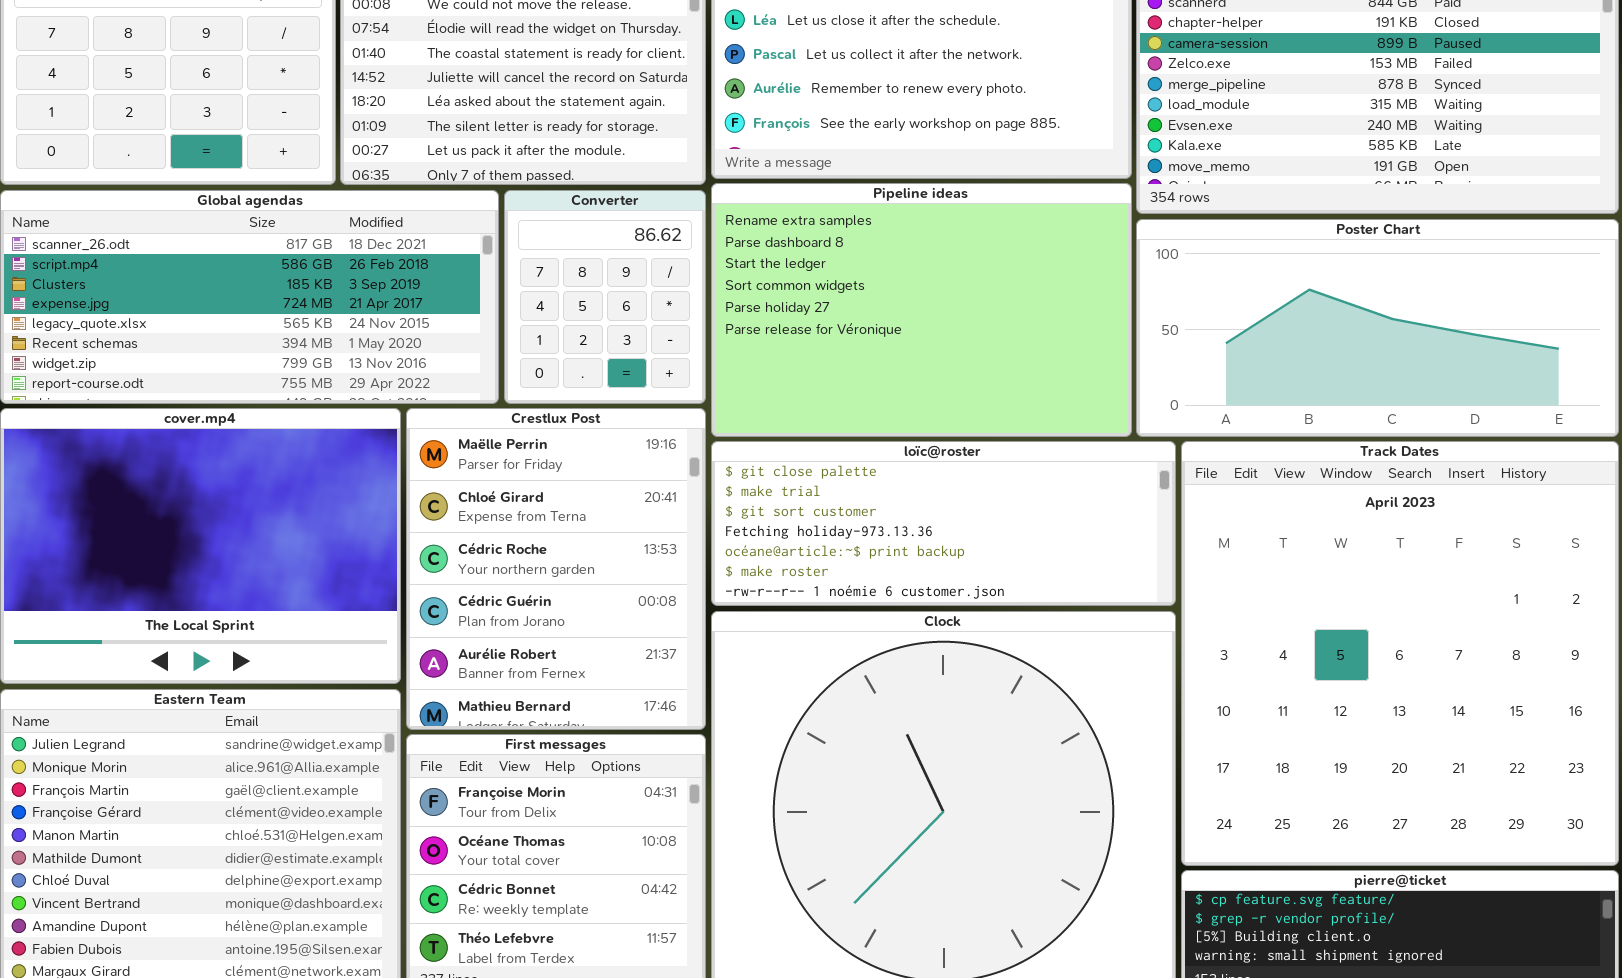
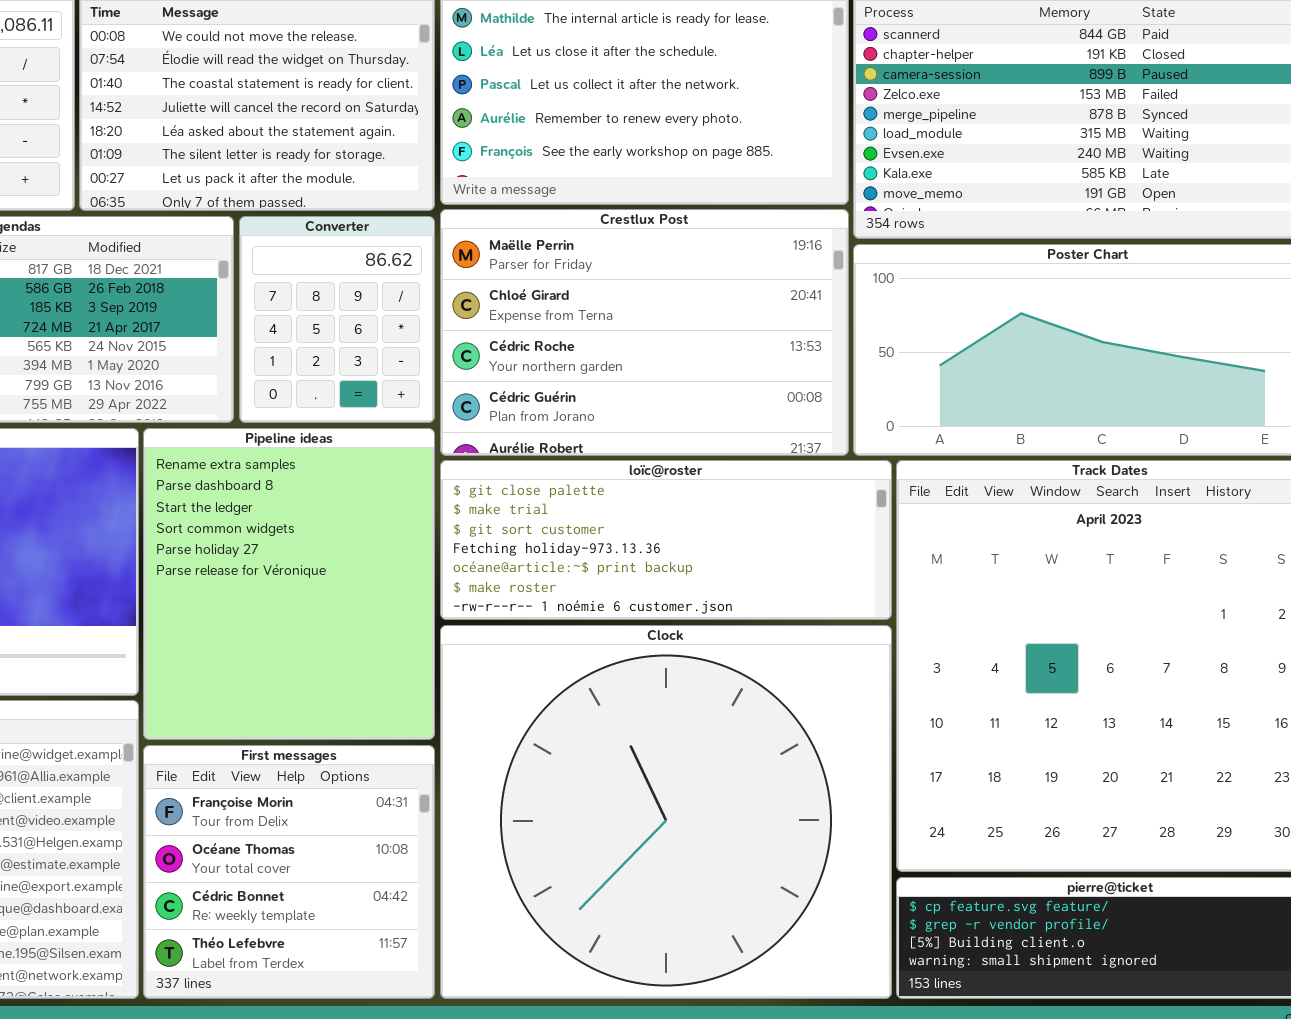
Pipeline ideas: [711,183,1132,437] -> [143,428,435,740], moved, resized
Crestlux Post: [406,408,706,730] -> [440,209,849,456], moved, resized

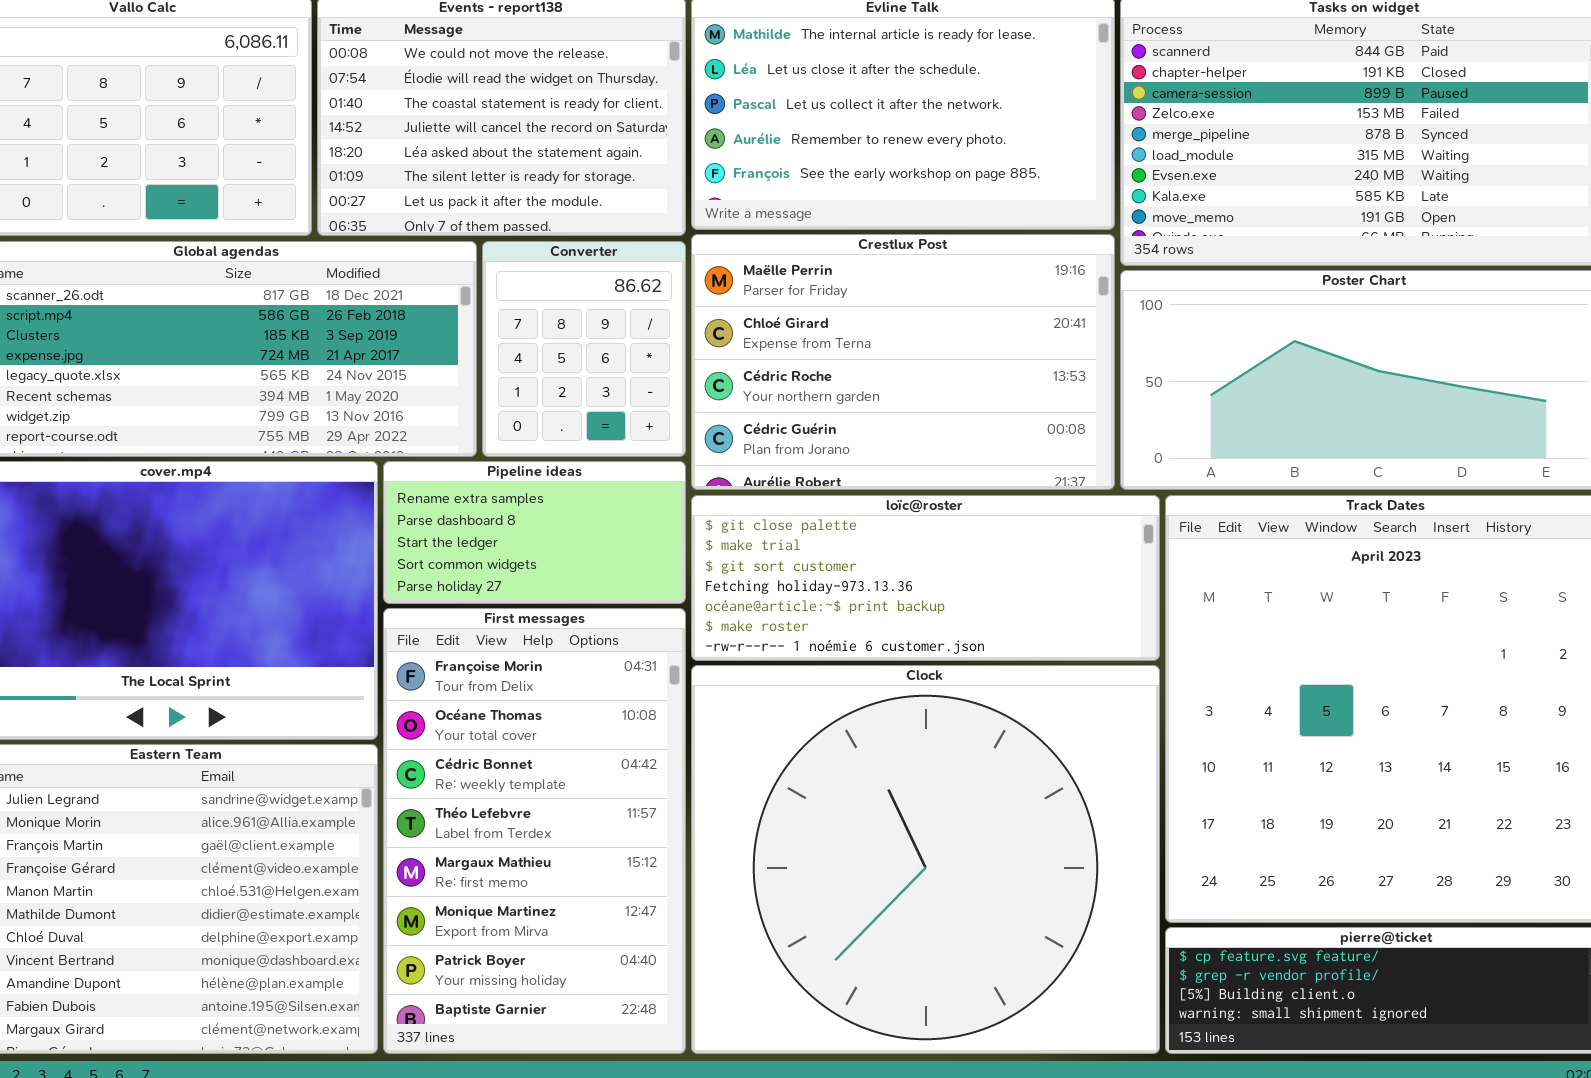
Pipeline ideas: [143,428,435,740] -> [383,461,686,604], resized
First messages: [143,745,435,999] -> [383,608,686,1054], resized

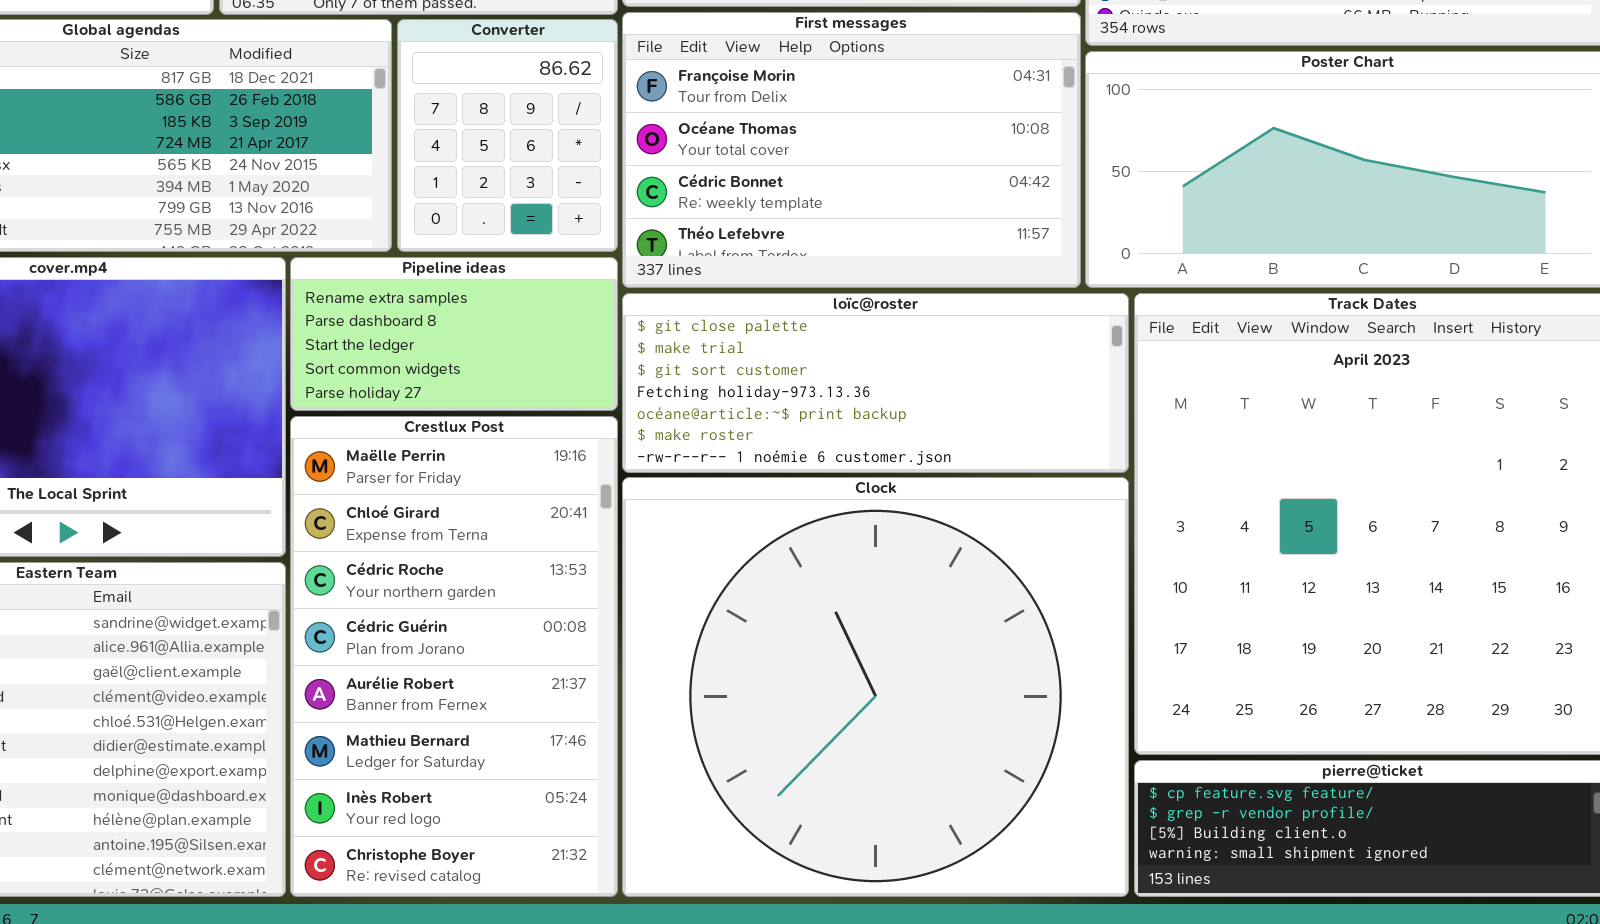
Crestlux Post: [691,234,1115,490] -> [290,416,618,897], moved, resized
First messages: [383,608,686,1054] -> [622,12,1081,288], moved, resized

